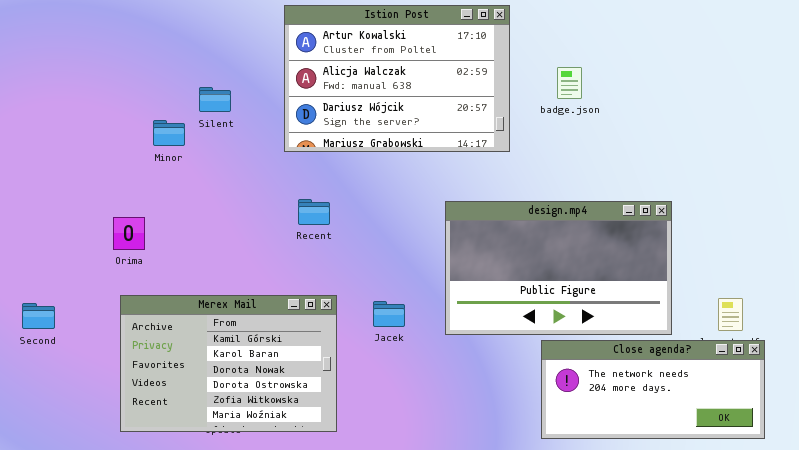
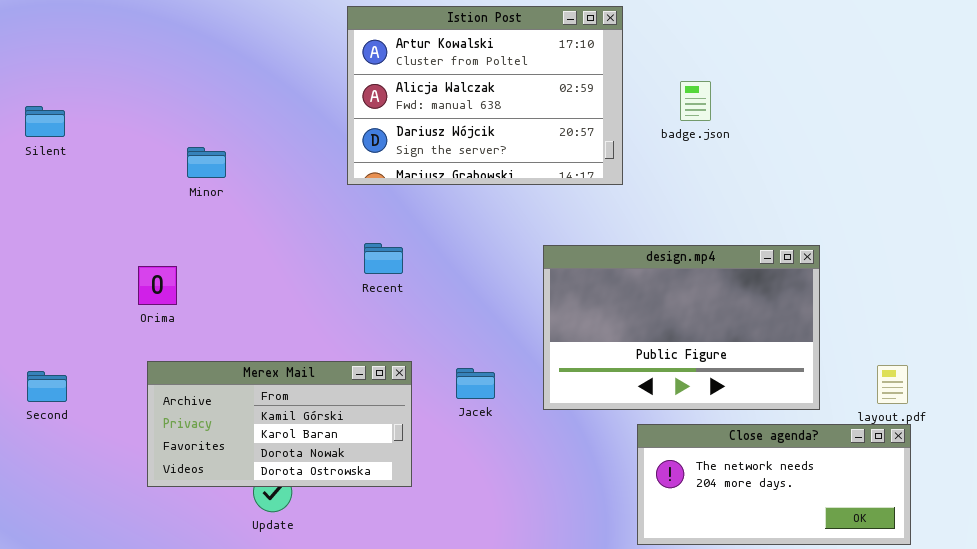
Silent: [199,87,231,112] -> [25,106,65,137], moved
Merex Mail: [120,295,337,432] -> [147,361,412,487], resized
Close agenda?: [541,340,765,439] -> [637,424,911,545], moved

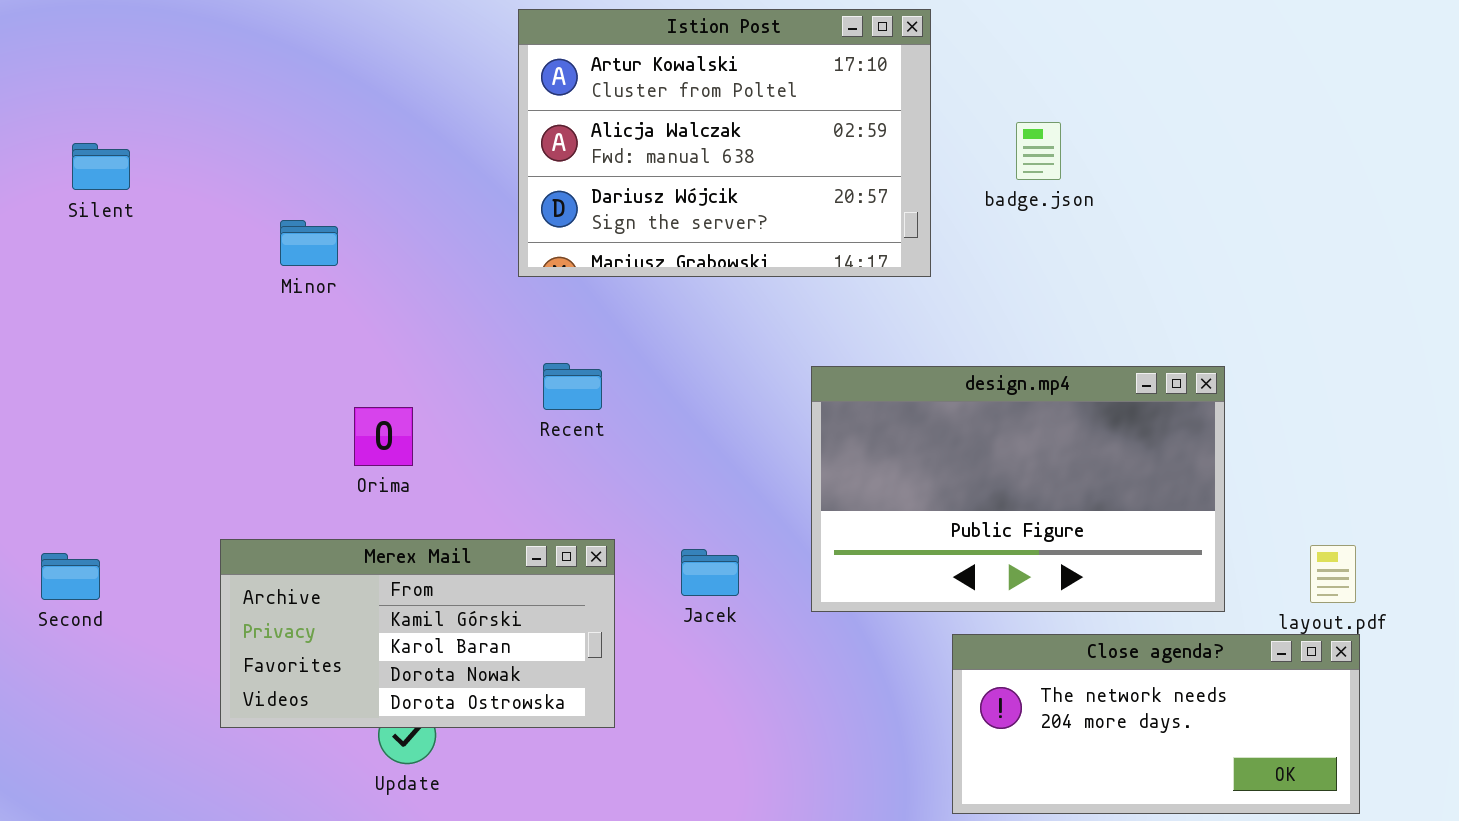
Silent: [25,106,65,137] -> [72,143,130,190], moved
Orima: [138,266,177,305] -> [354,407,413,466], moved

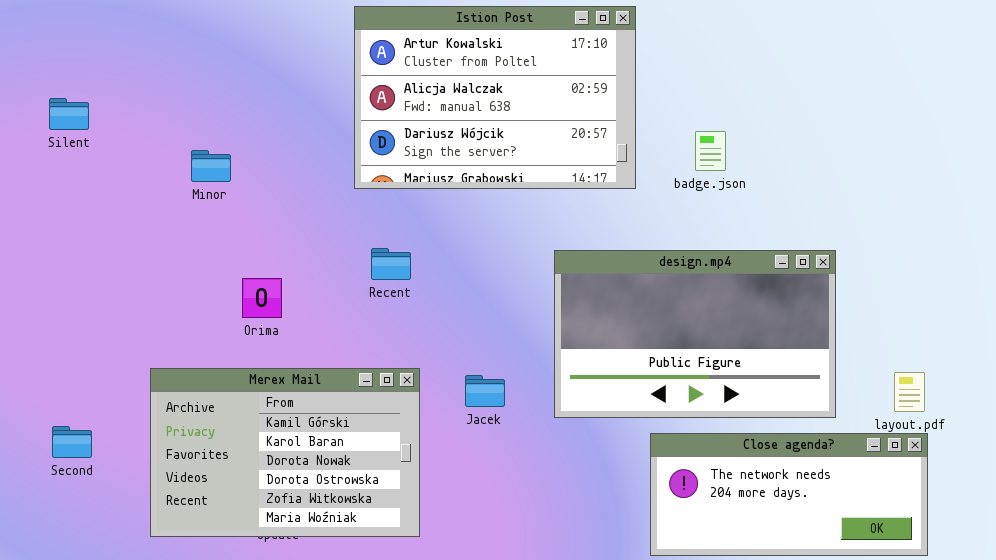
badge.json: [1016,122,1061,180] -> [695,131,726,171], moved
Merex Mail: [220,539,615,728] -> [150,368,420,537], resized
Second: [41,553,100,600] -> [52,426,92,458], moved

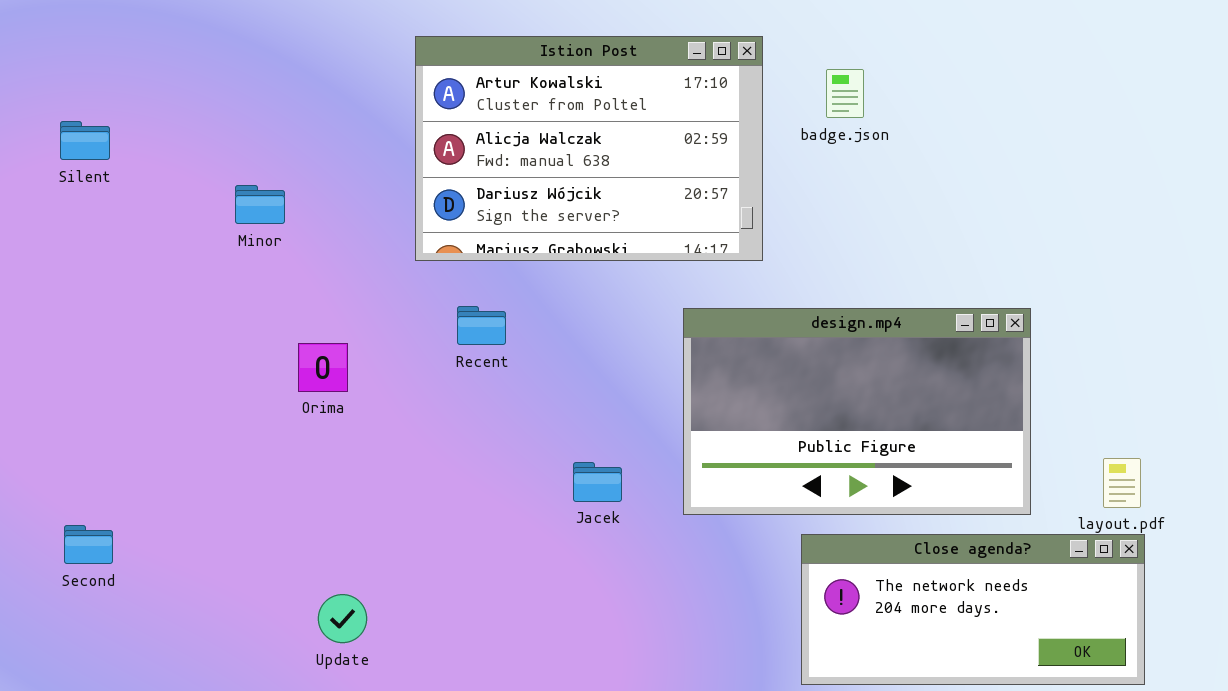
Istion Post: [354,6,636,189] -> [415,36,763,261], moved
badge.json: [695,131,726,171] -> [826,69,864,118], moved
Merex Mail: [150,368,420,537] -> none, closed

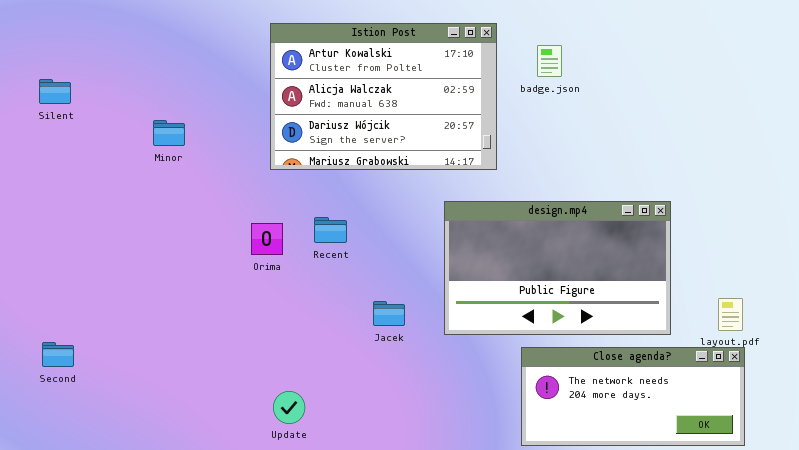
Recent: [457,306,506,345] -> [314,217,347,243], moved
Orima: [298,343,348,392] -> [251,223,283,255], moved
Update: [318,594,367,643] -> [273,391,305,424], moved

